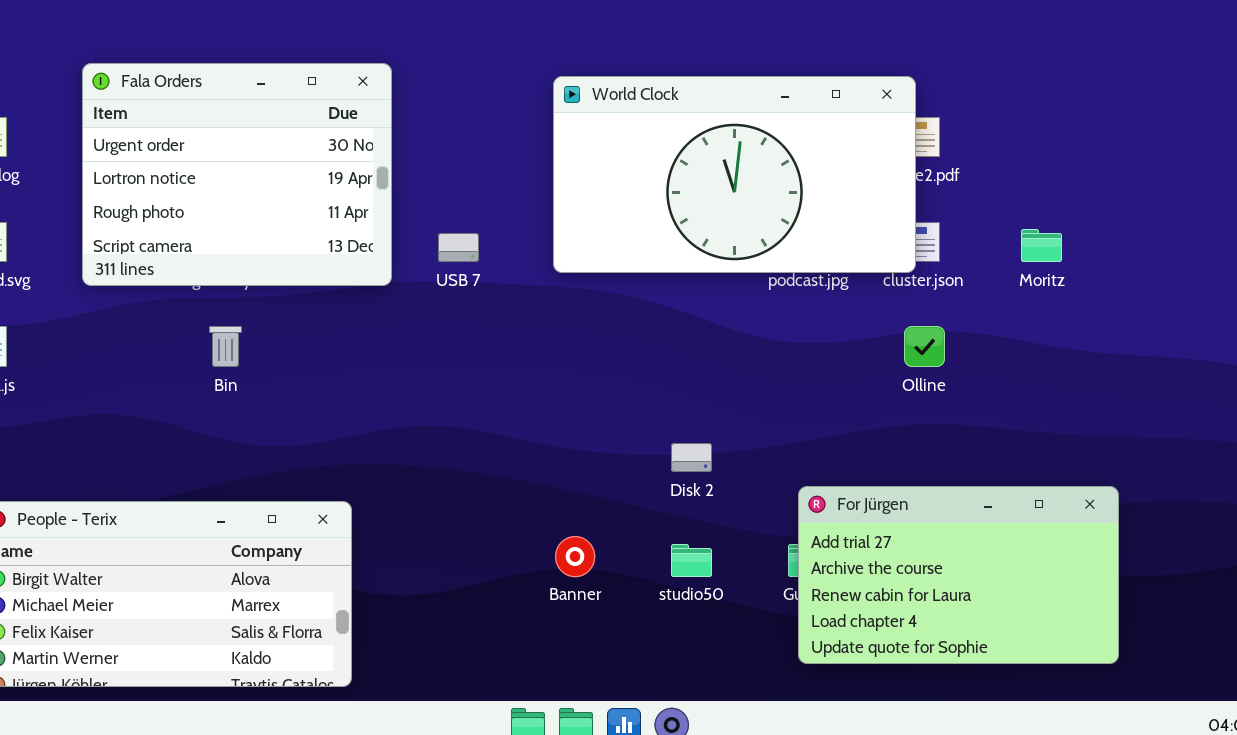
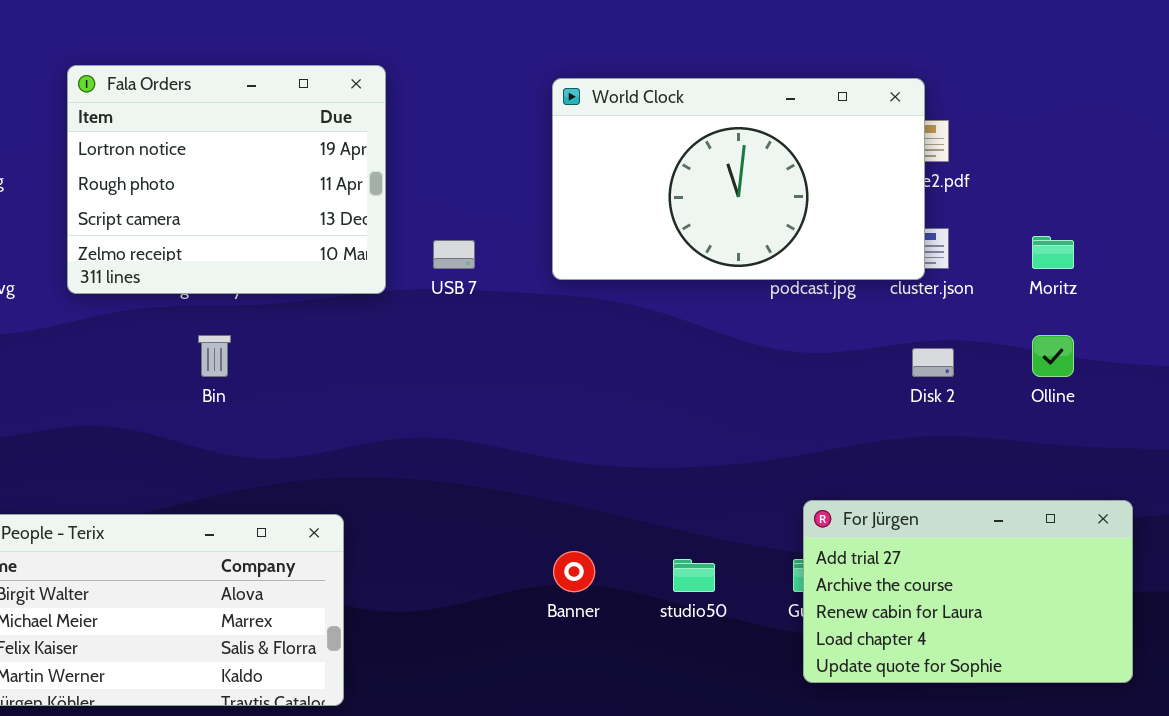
Fala Orders: [82,63,392,286] -> [67,65,386,294], scrolled down 1 row
Olline: [904,326,945,367] -> [1032,335,1074,377], moved
Disk 2: [671,443,712,472] -> [912,348,954,377], moved

